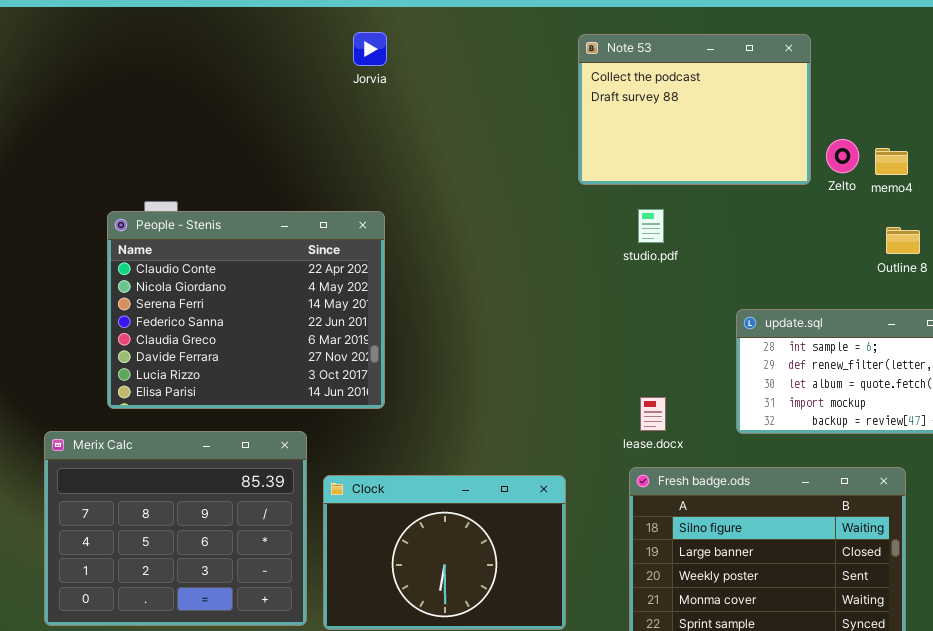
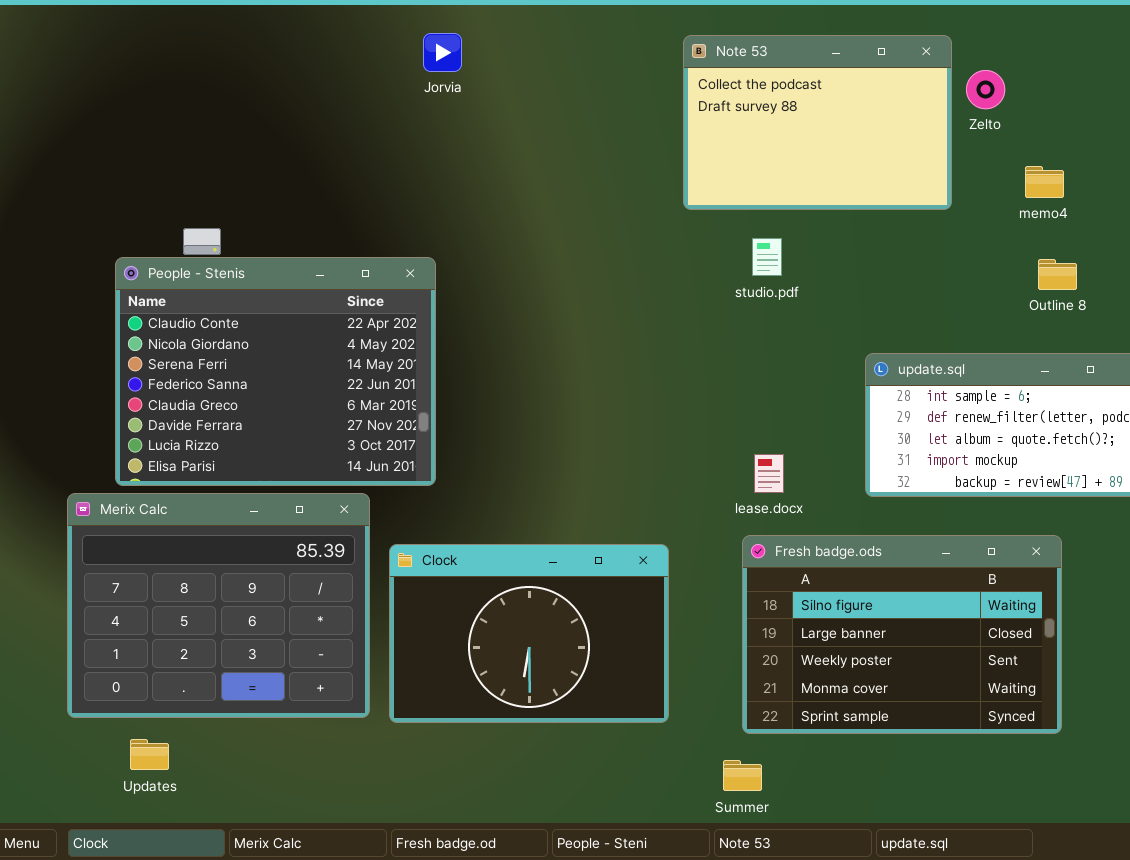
Zelto: [826,139,859,173] -> [966,70,1005,109], moved
People - Stenis: [107,211,385,409] -> [115,257,436,486], moved

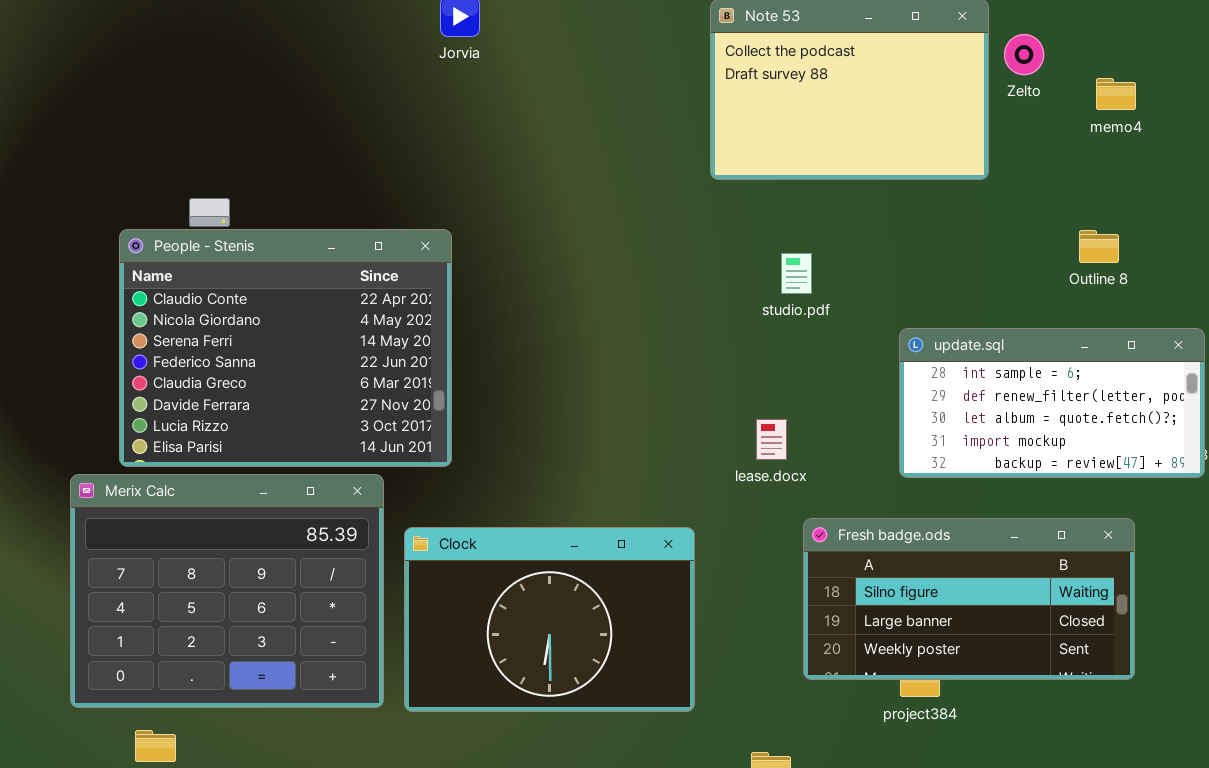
memo4: [1025,166,1064,198] -> [1096,78,1136,110], moved
studio.pdf: [752,238,782,276] -> [781,253,812,294], moved
lease.docx: [754,454,784,493] -> [756,419,787,460], moved
Fresh badge.ods: [742,535,1062,734] -> [803,518,1135,680], moved, resized

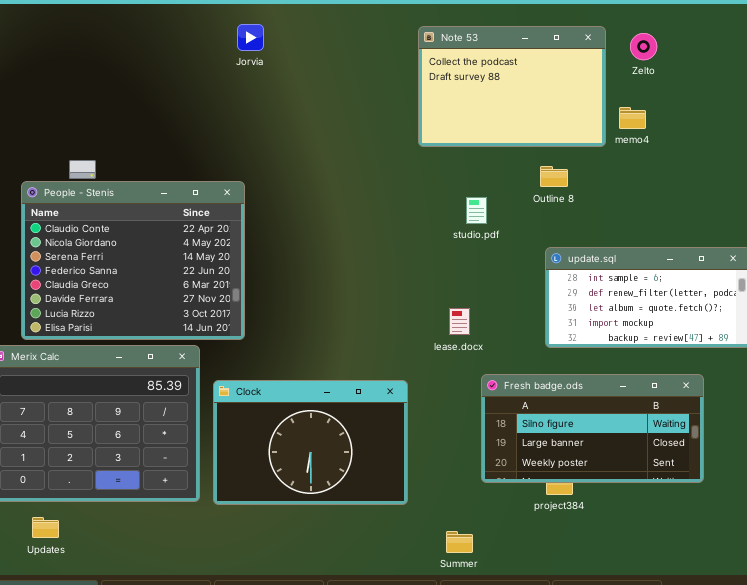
Zelto: [1004,34,1044,75] -> [630,33,657,60], moved
memo4: [1096,78,1136,110] -> [619,107,646,129], moved
Outline 8: [1079,230,1119,263] -> [540,166,568,187], moved

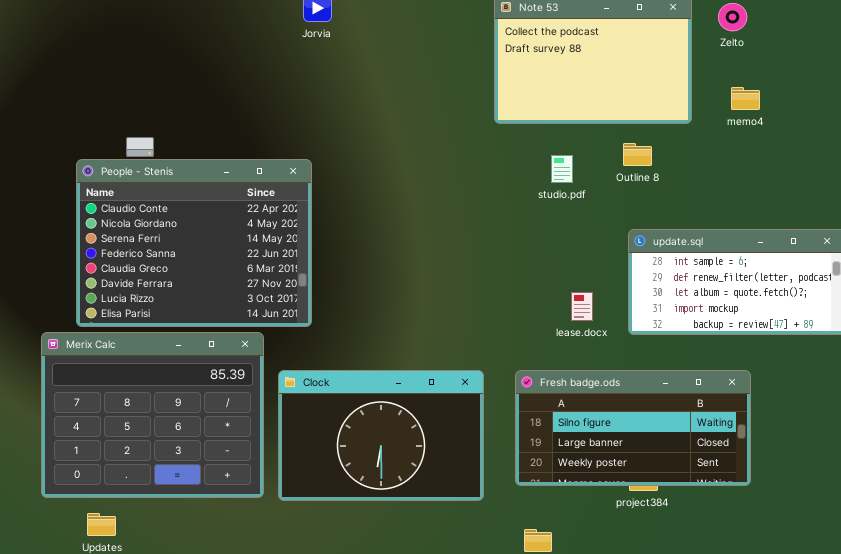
memo4: [619,107,646,129] -> [731,87,760,110], moved
studio.pdf: [466,197,487,224] -> [551,155,573,183], moved
lease.docx: [449,308,470,335] -> [571,292,593,321], moved
Fresh badge.ods: [481,374,704,483] -> [515,370,751,486], moved

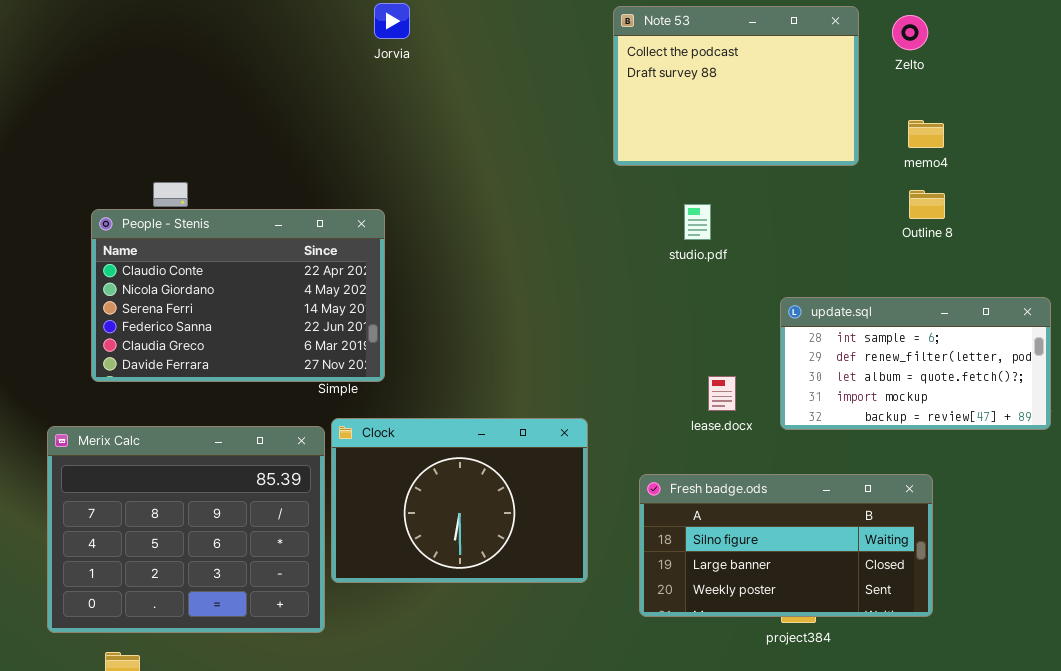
Outline 8: [623,143,652,166] -> [909,190,945,219], moved
People - Stenis: [76,159,312,327] -> [91,209,385,382], resized
Clock: [278,370,484,501] -> [331,418,588,583], moved

